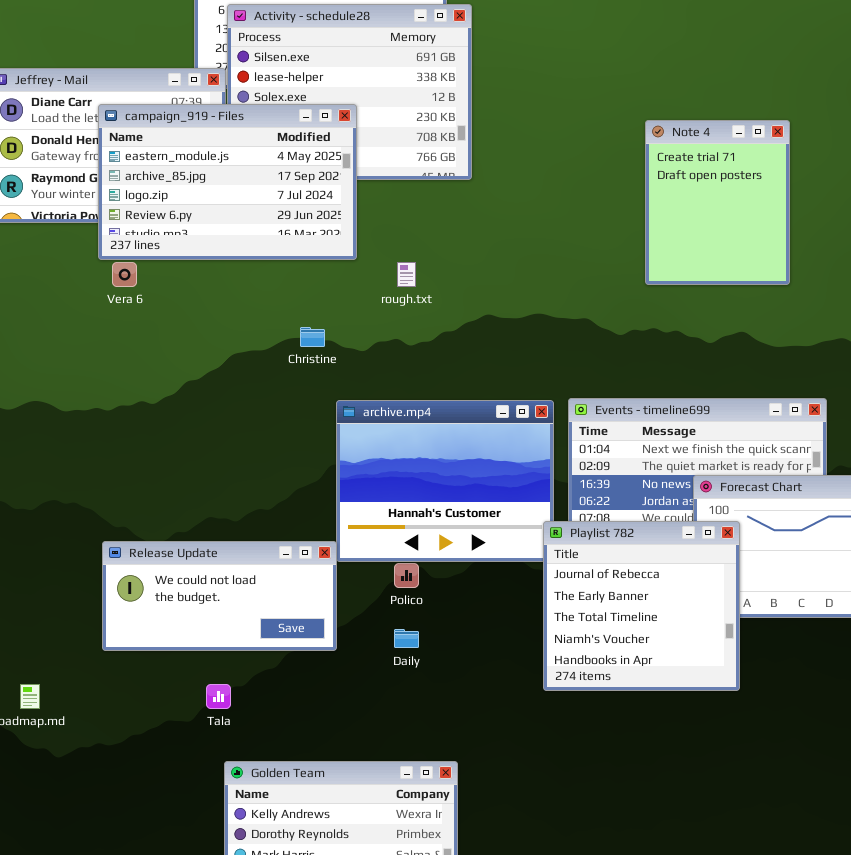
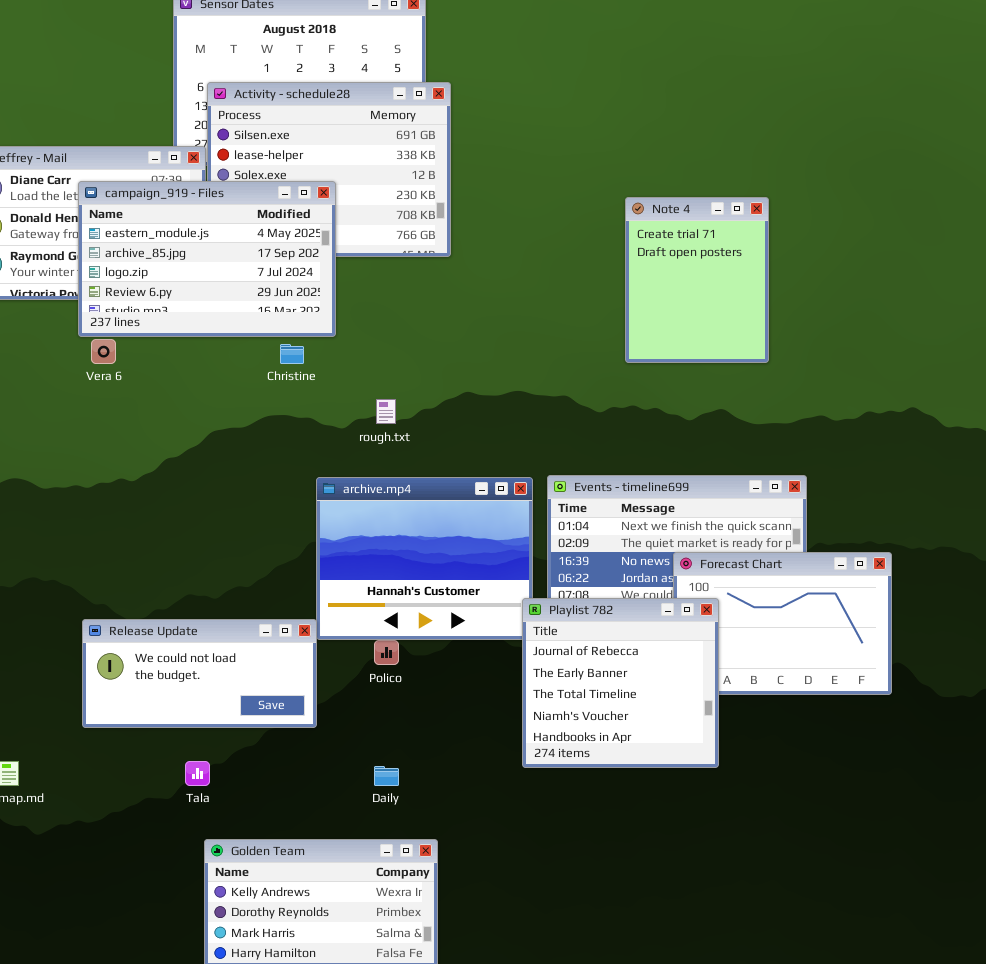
rough.txt: [397,262,416,287] -> [376,399,396,424], moved
Christine: [300,327,325,347] -> [280,344,304,364], moved
Daily: [394,629,419,648] -> [374,766,399,786], moved

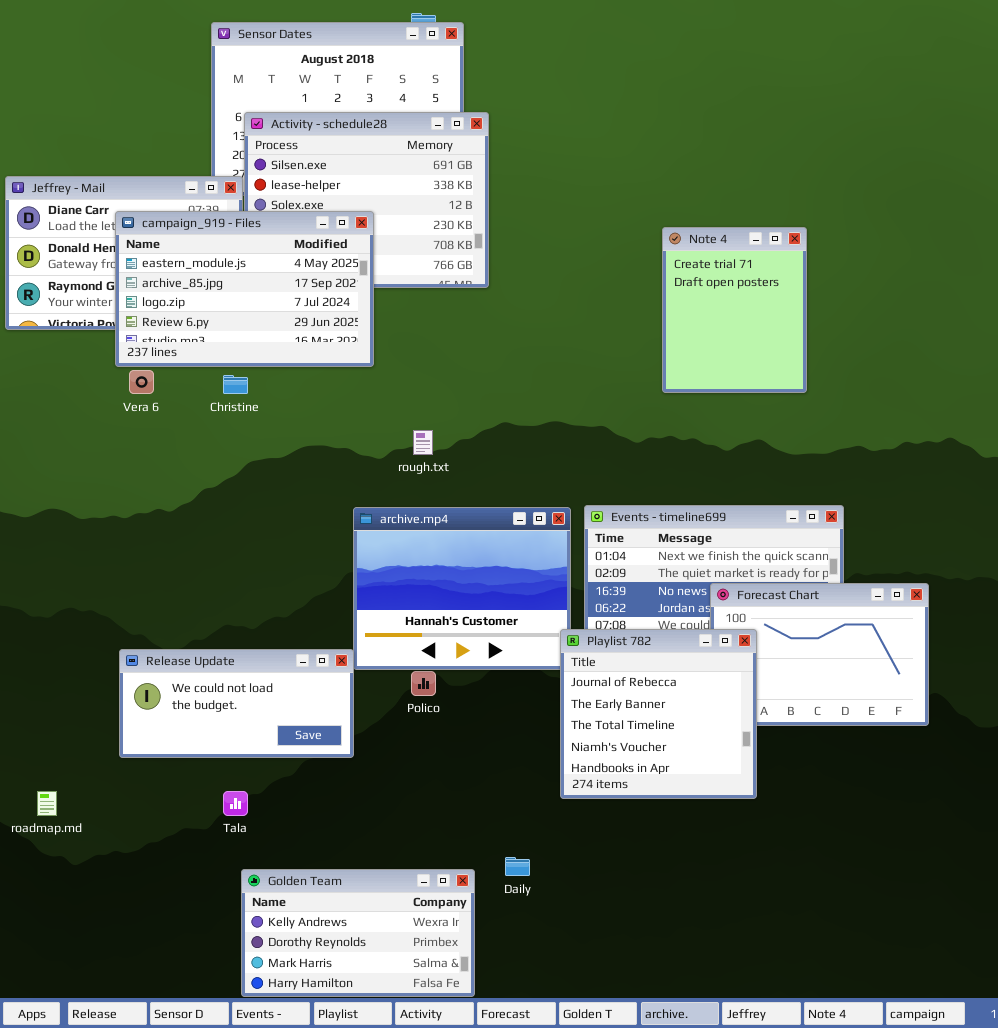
Christine: [280,344,304,364] -> [223,375,248,394], moved
Daily: [374,766,399,786] -> [505,857,530,876], moved

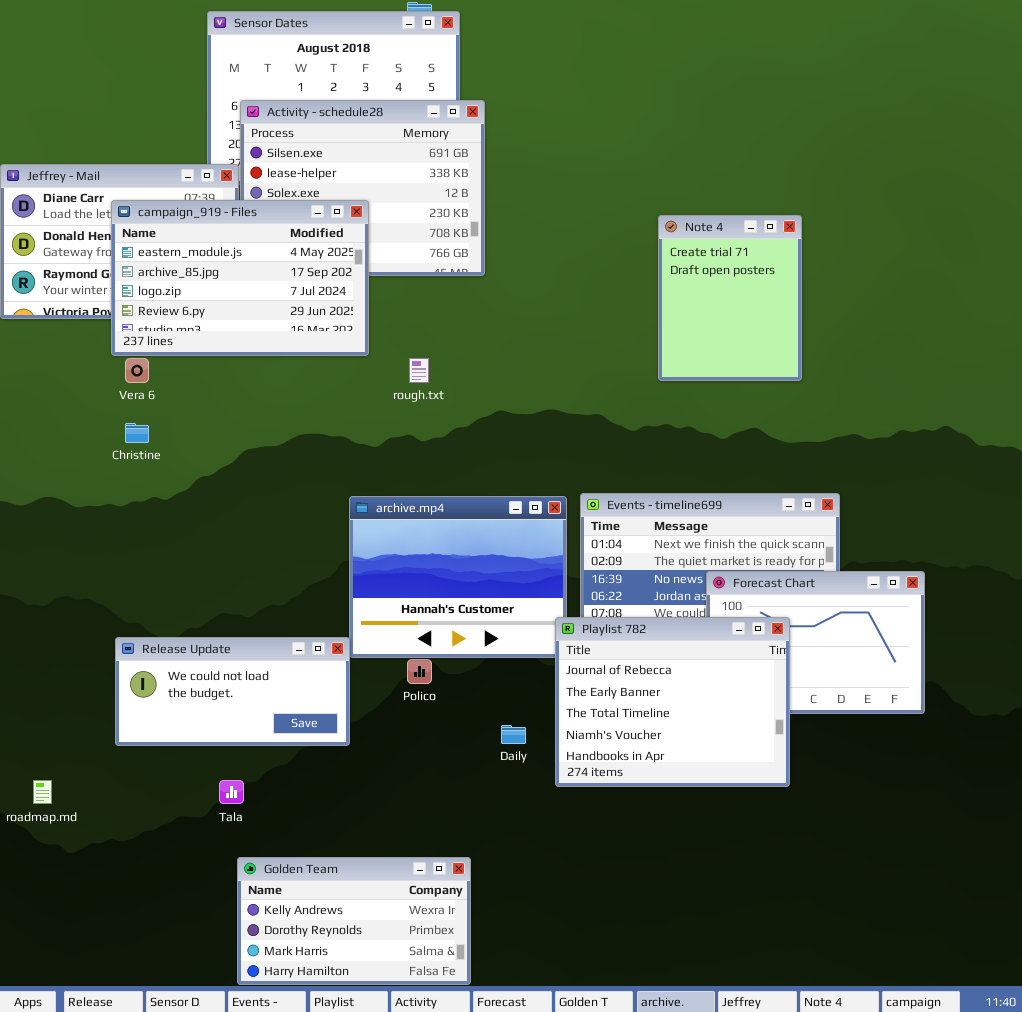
Christine: [223,375,248,394] -> [125,423,149,443], moved
rough.txt: [413,430,433,455] -> [409,358,429,383], moved
Playlist 782: [560,629,757,799] -> [555,617,790,787], resized
Daily: [505,857,530,876] -> [501,725,526,744], moved

